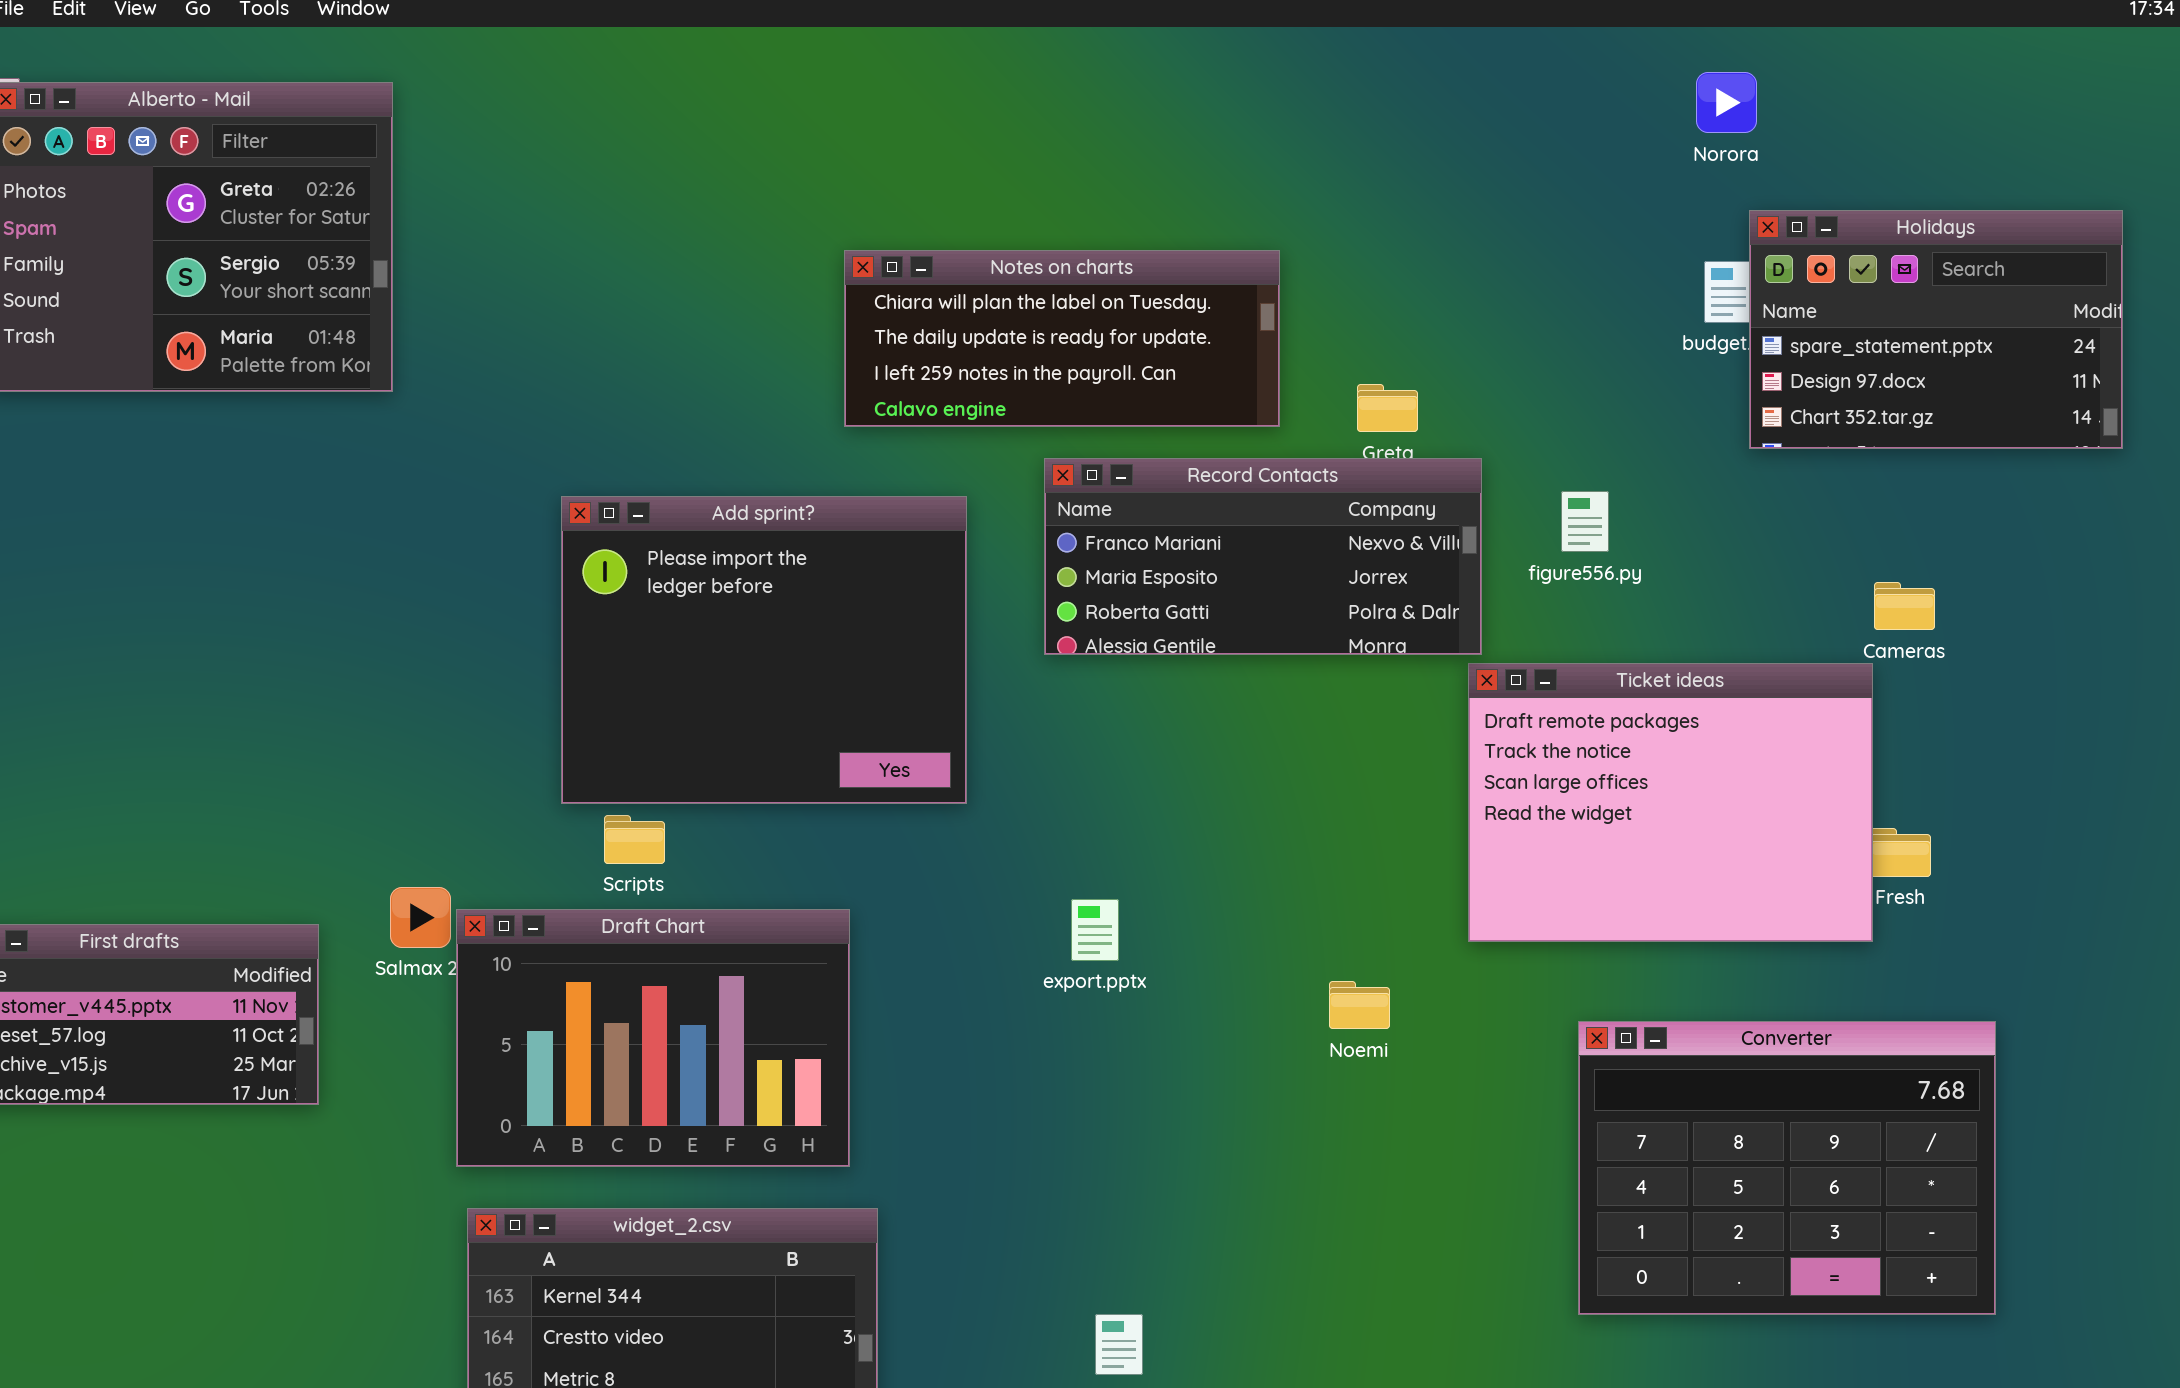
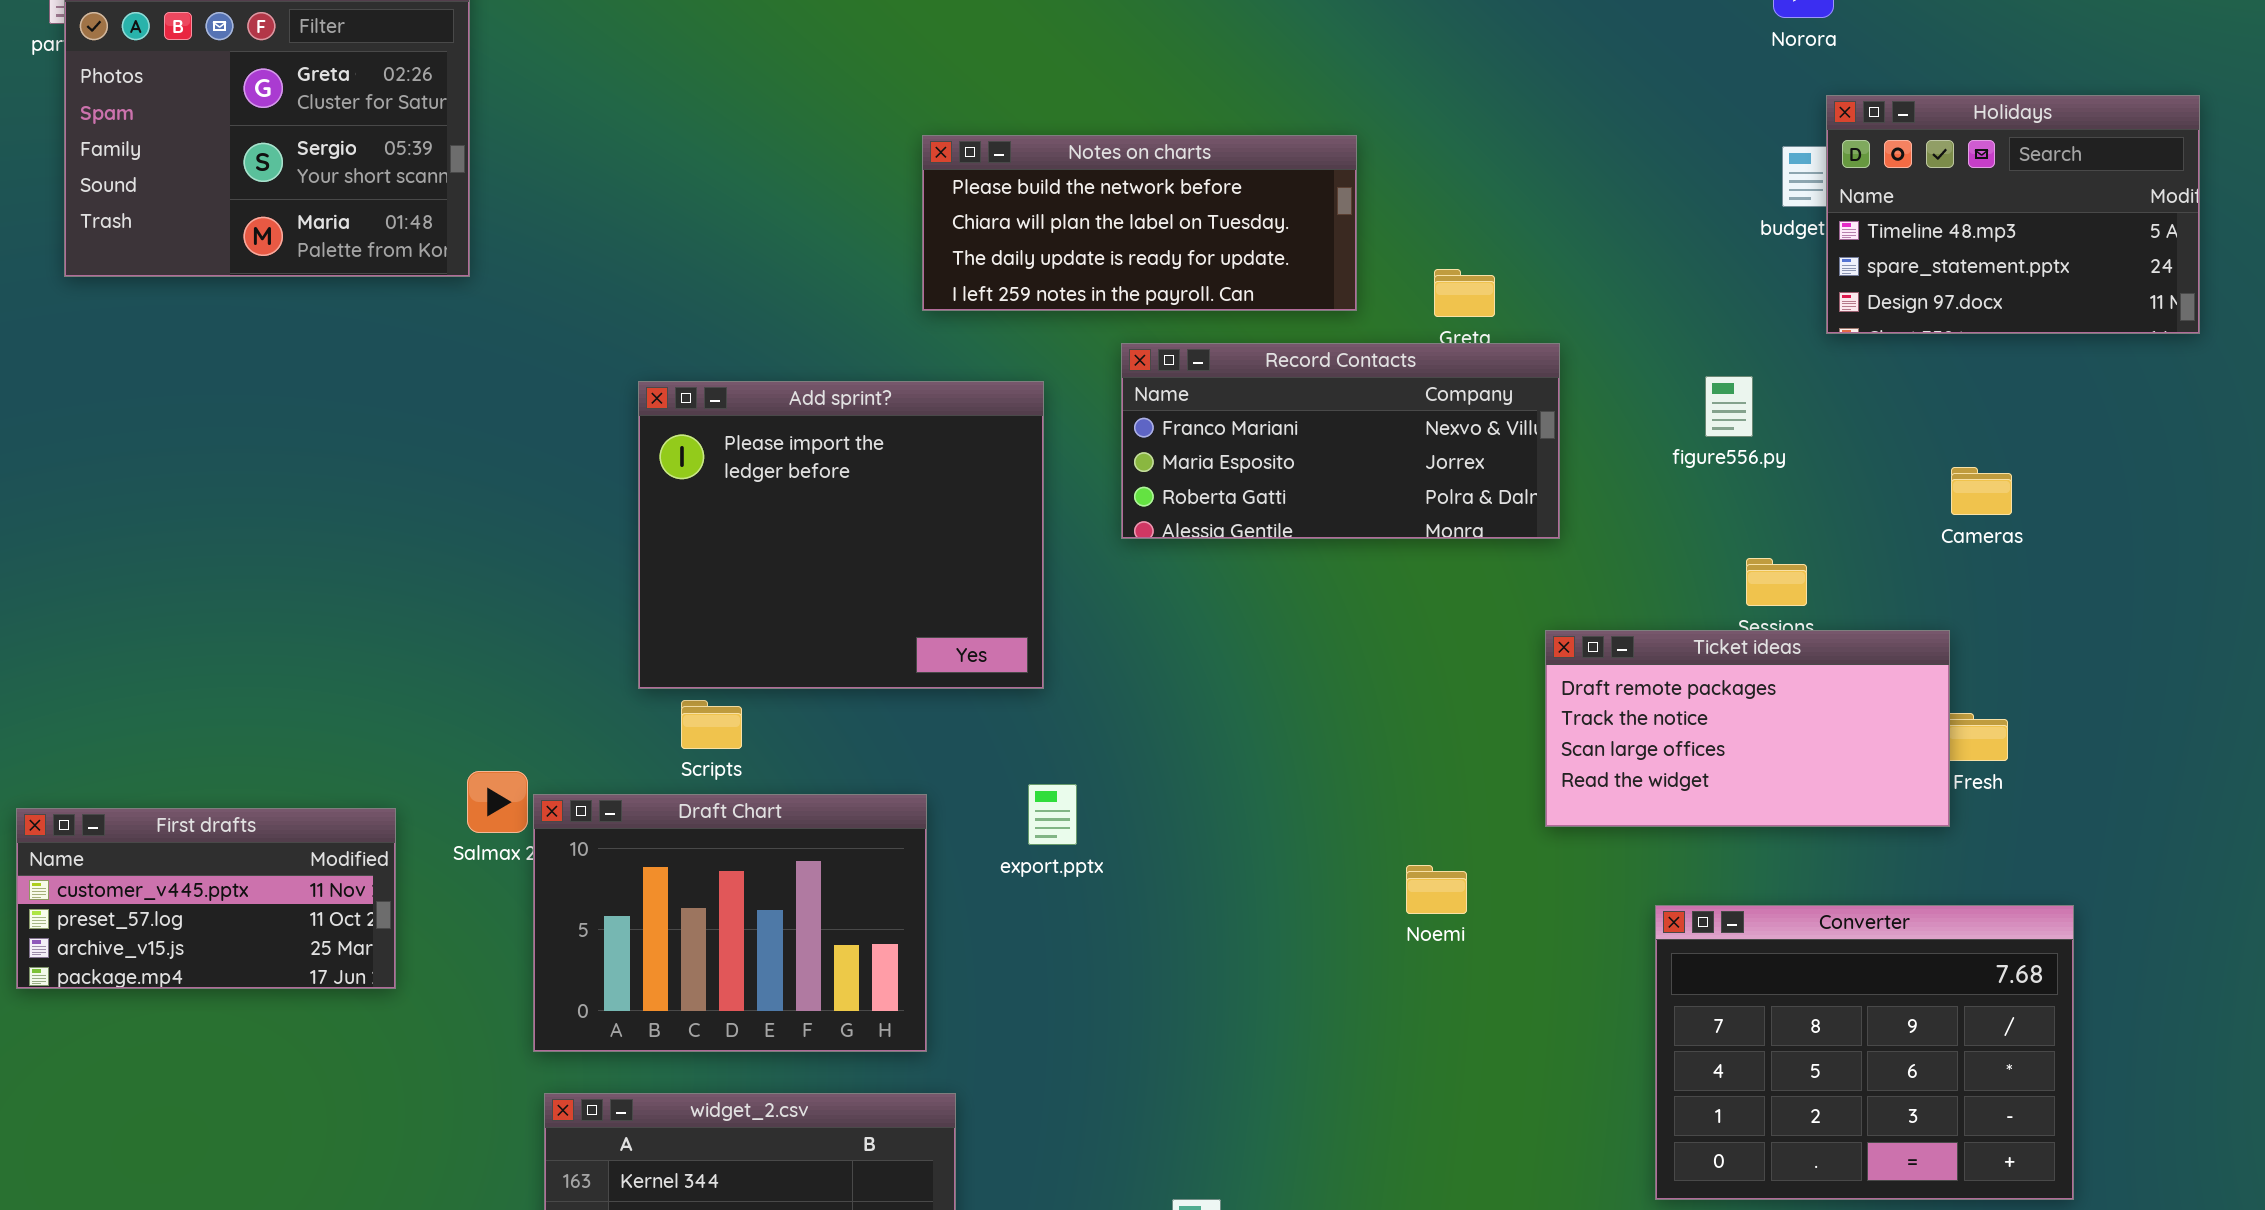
Holidays: [1749,210,2123,449] -> [1826,95,2200,334], scrolled up 1 row
Notes on charts: [844,250,1280,427] -> [922,135,1357,311], scrolled up 1 row
figure556.py: [1561,491,1609,552] -> [1705,376,1753,437], moved
Ticket ideas: [1468,663,1873,942] -> [1545,630,1950,827], resized
export.pptx: [1071,899,1119,961] -> [1028,784,1077,845], moved

